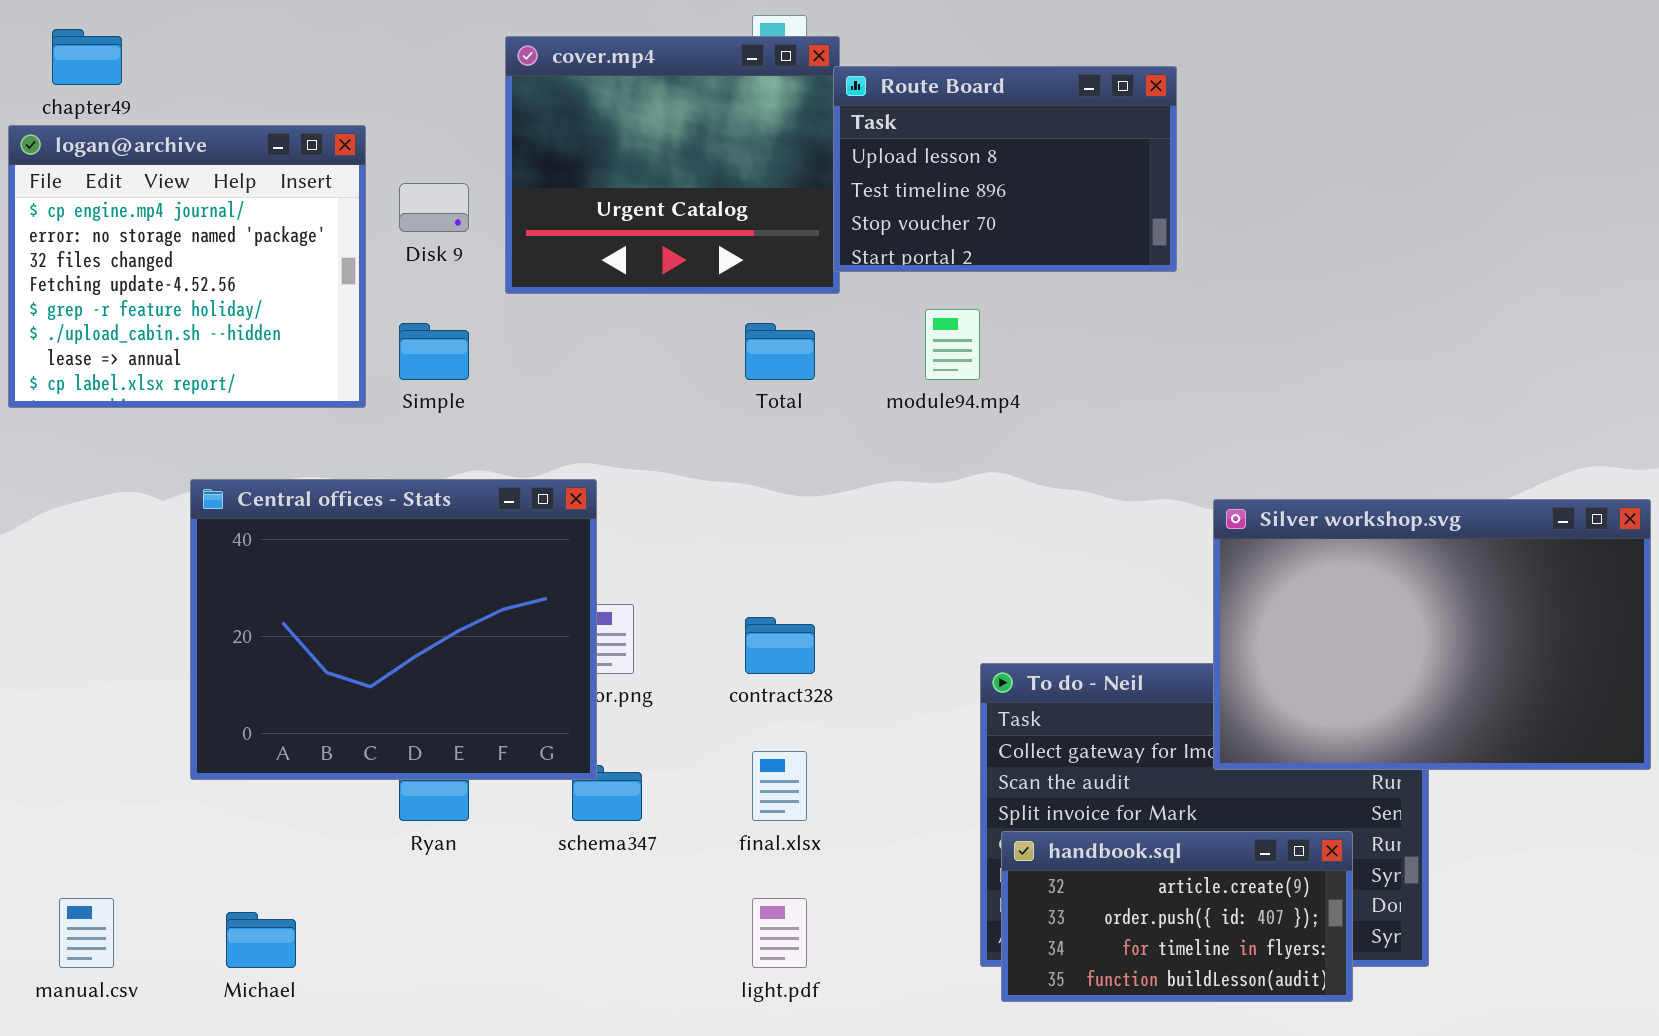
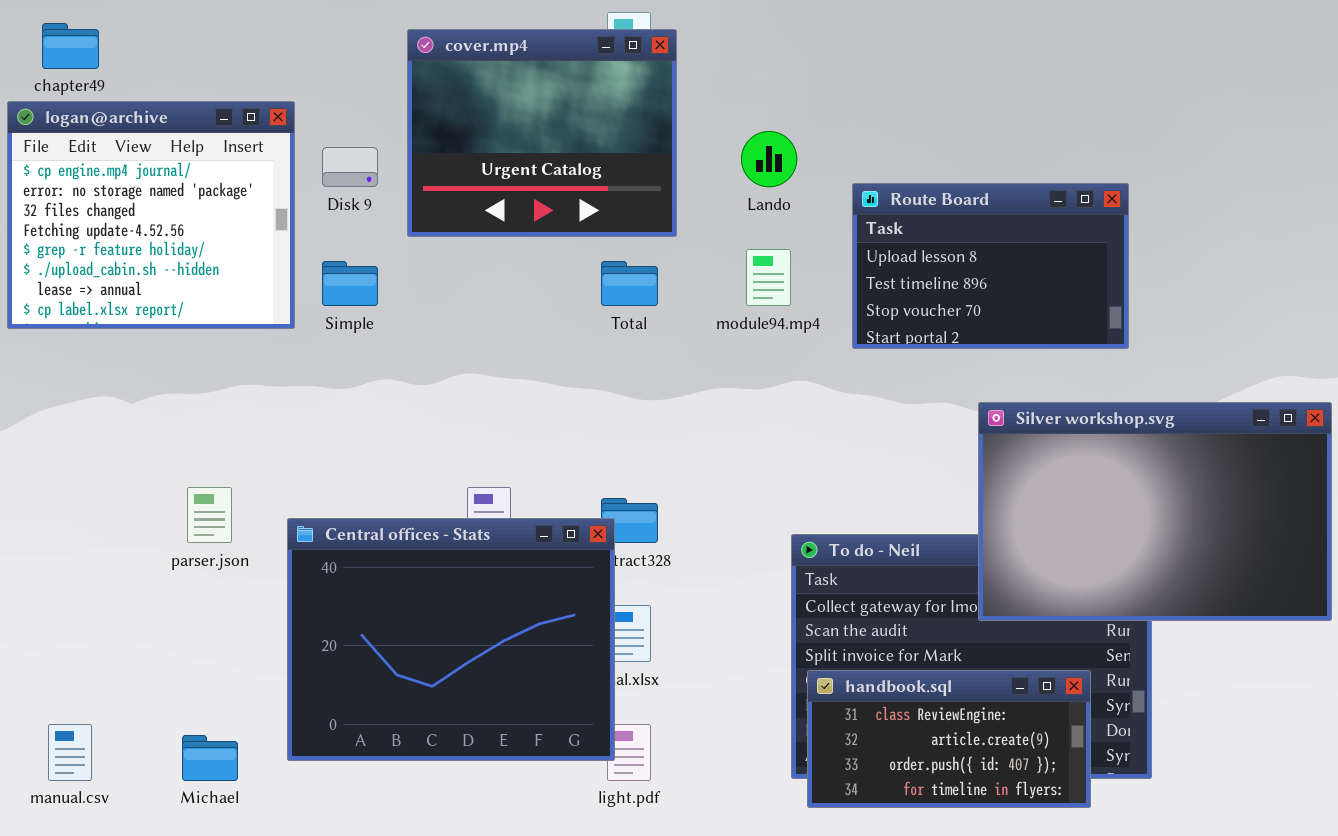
Route Board: [833,66,1177,272] -> [852,183,1129,349], moved
Central offices - Stats: [190,479,597,780] -> [287,518,615,761], moved
handbook.sql: [1001,831,1353,1002] -> [807,670,1091,808], scrolled up 1 row

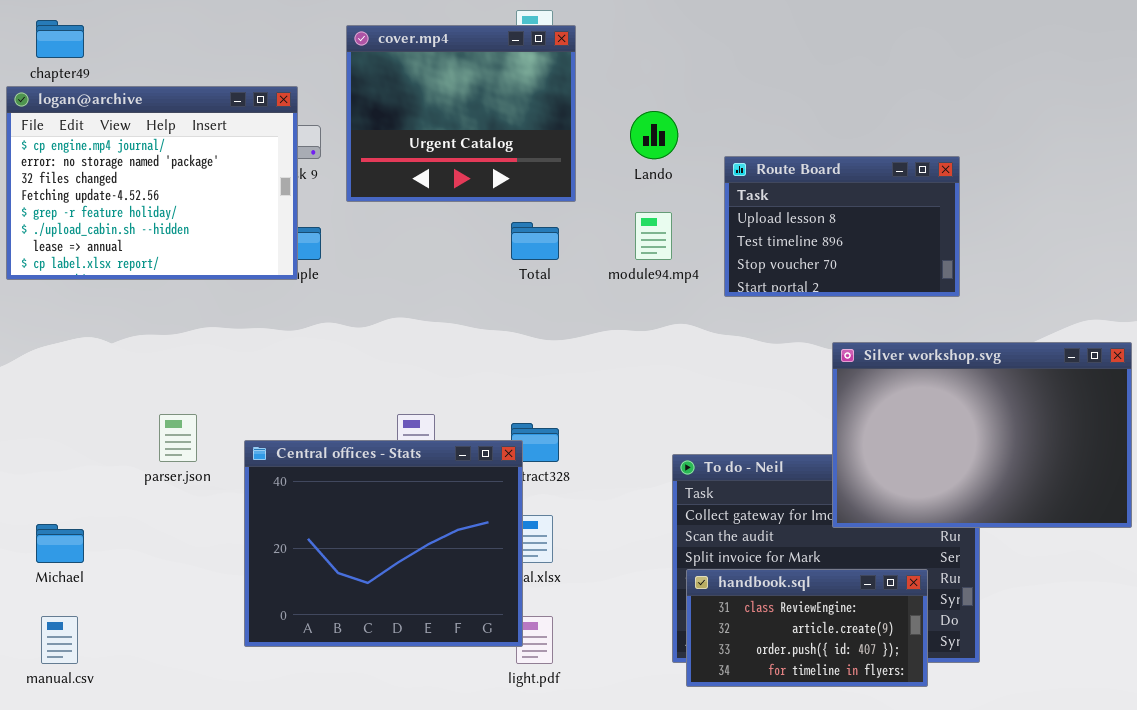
logan@archive: [7,101,295,329] -> [6,86,298,280], resized
Michael: [182,735,238,781] -> [36,524,84,563], moved

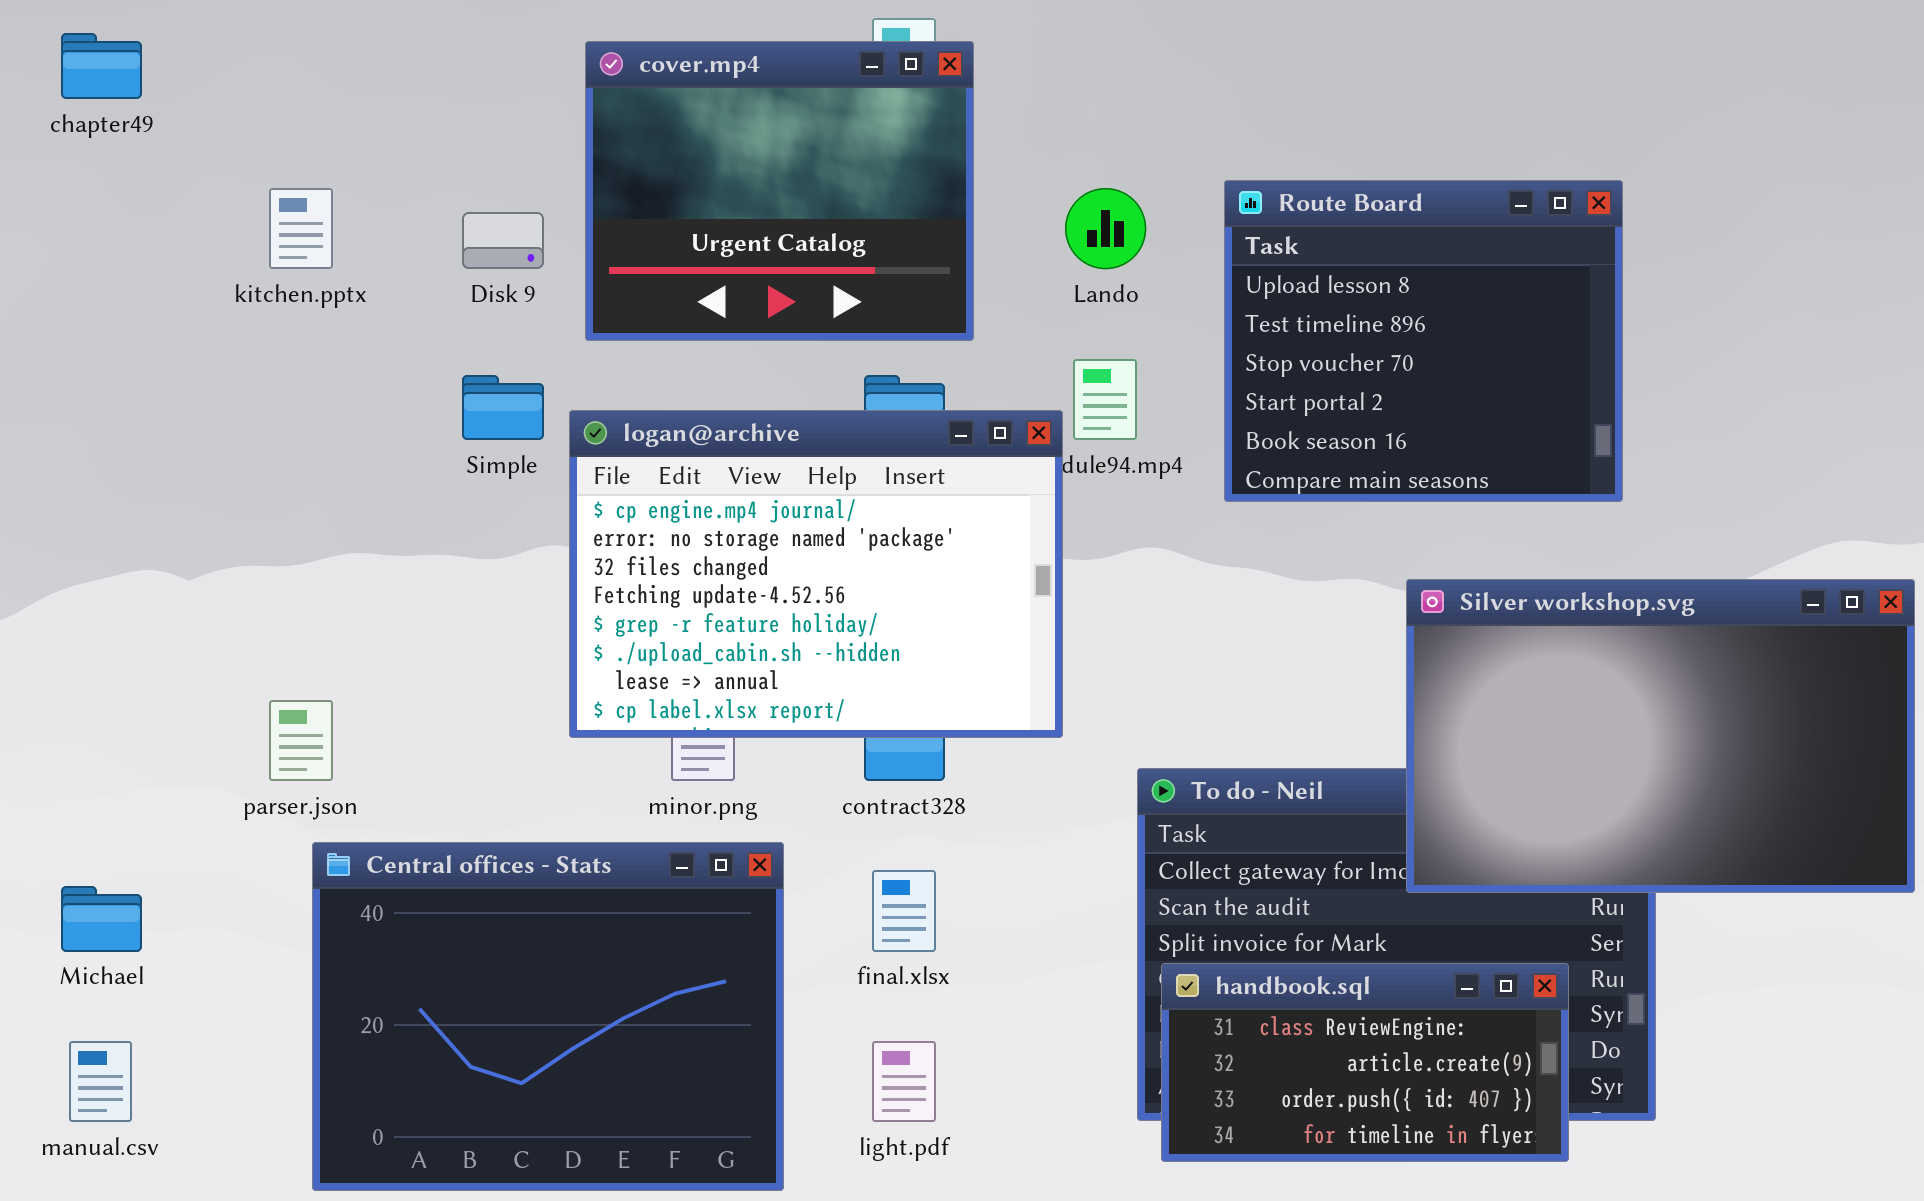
logan@archive: [6,86,298,280] -> [569,410,1063,738], moved
Route Board: [724,156,960,297] -> [1224,180,1623,502], resized
Central offices - Stats: [244,440,523,647] -> [312,842,784,1191], moved

